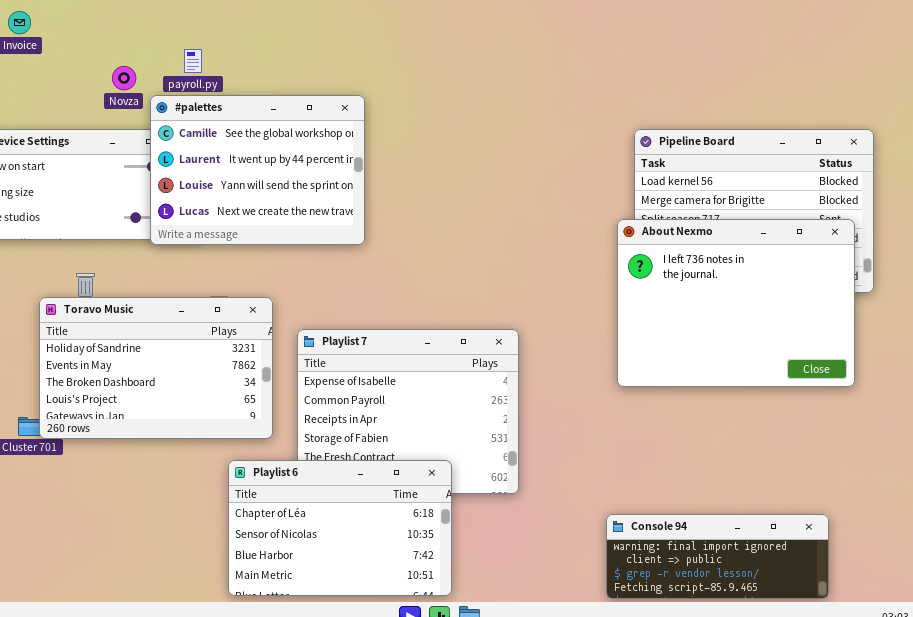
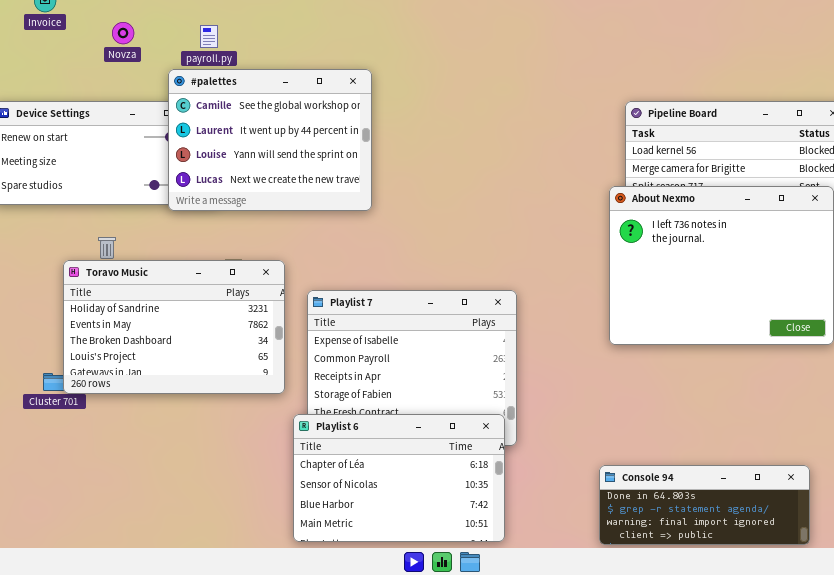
Novza: [112,66,136,90] -> [112,22,134,44], moved
Playlist 6: [228,460,452,596] -> [293,414,505,542], moved
Console 94: [606,514,829,599] -> [599,465,810,545], scrolled up 2 rows

